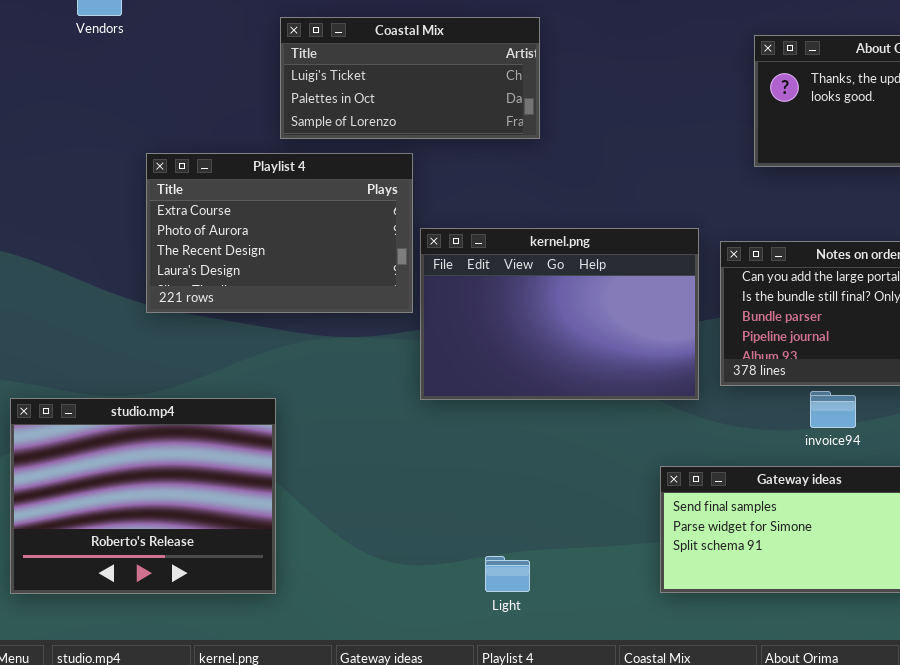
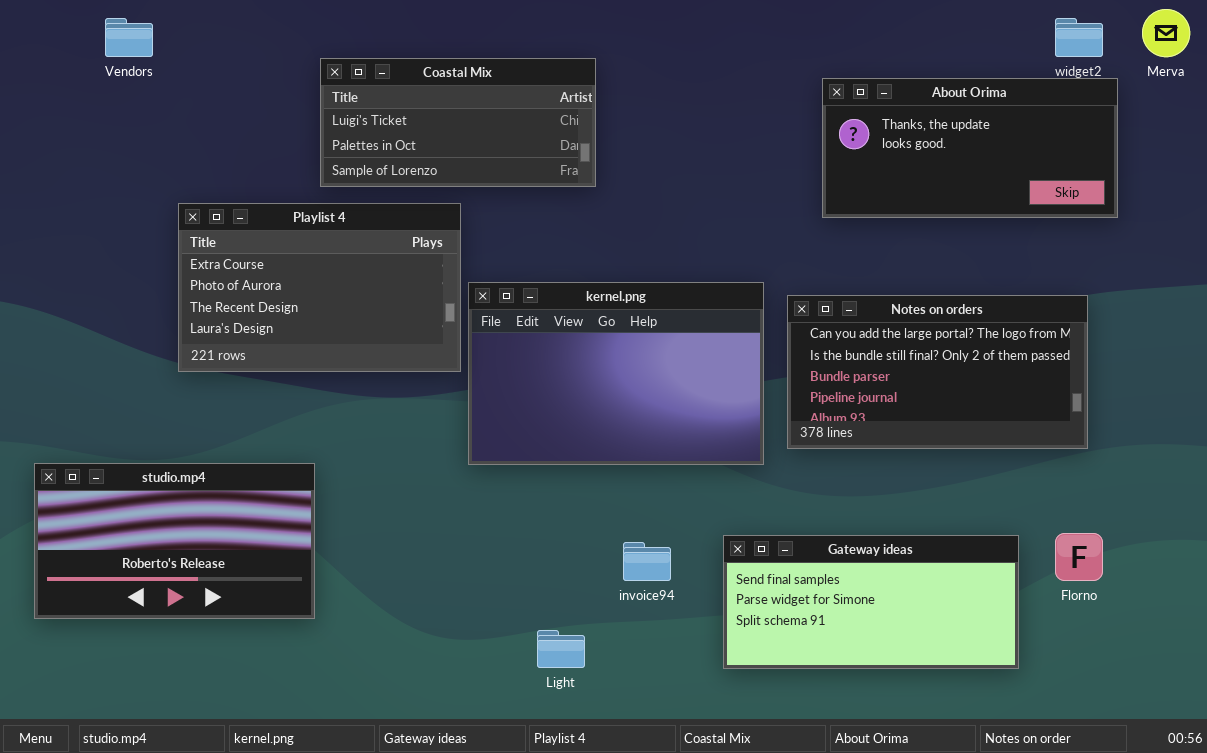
invoice94: [810,391,856,428] -> [623,542,671,581], moved
studio.mp4: [10,398,276,594] -> [34,463,315,619], resized

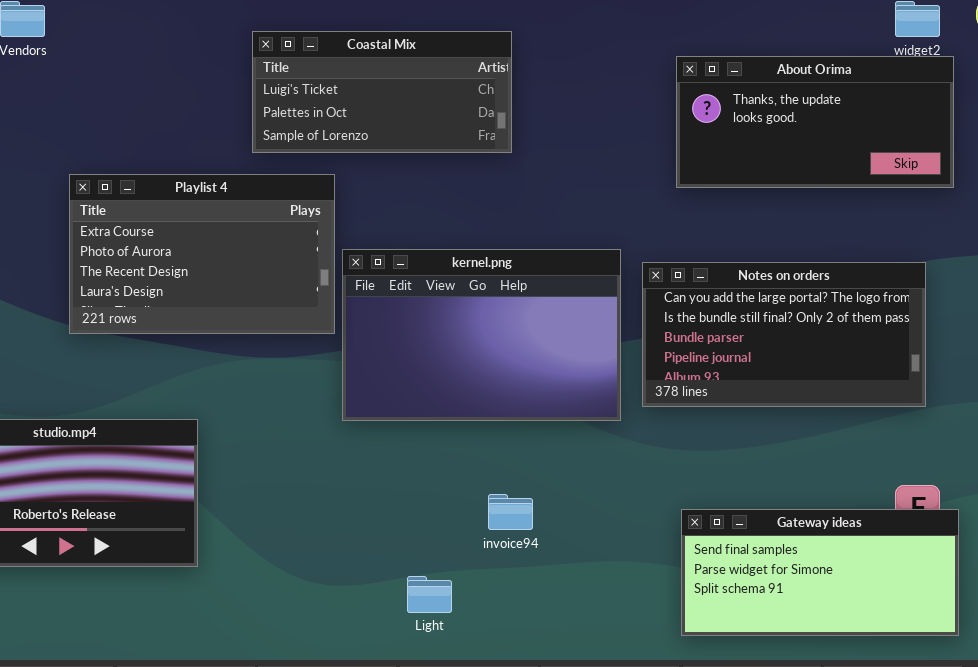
Coastal Mix: [320,58,596,187] -> [252,31,512,153], moved
Gateway ideas: [723,535,1019,669] -> [681,509,959,636], moved

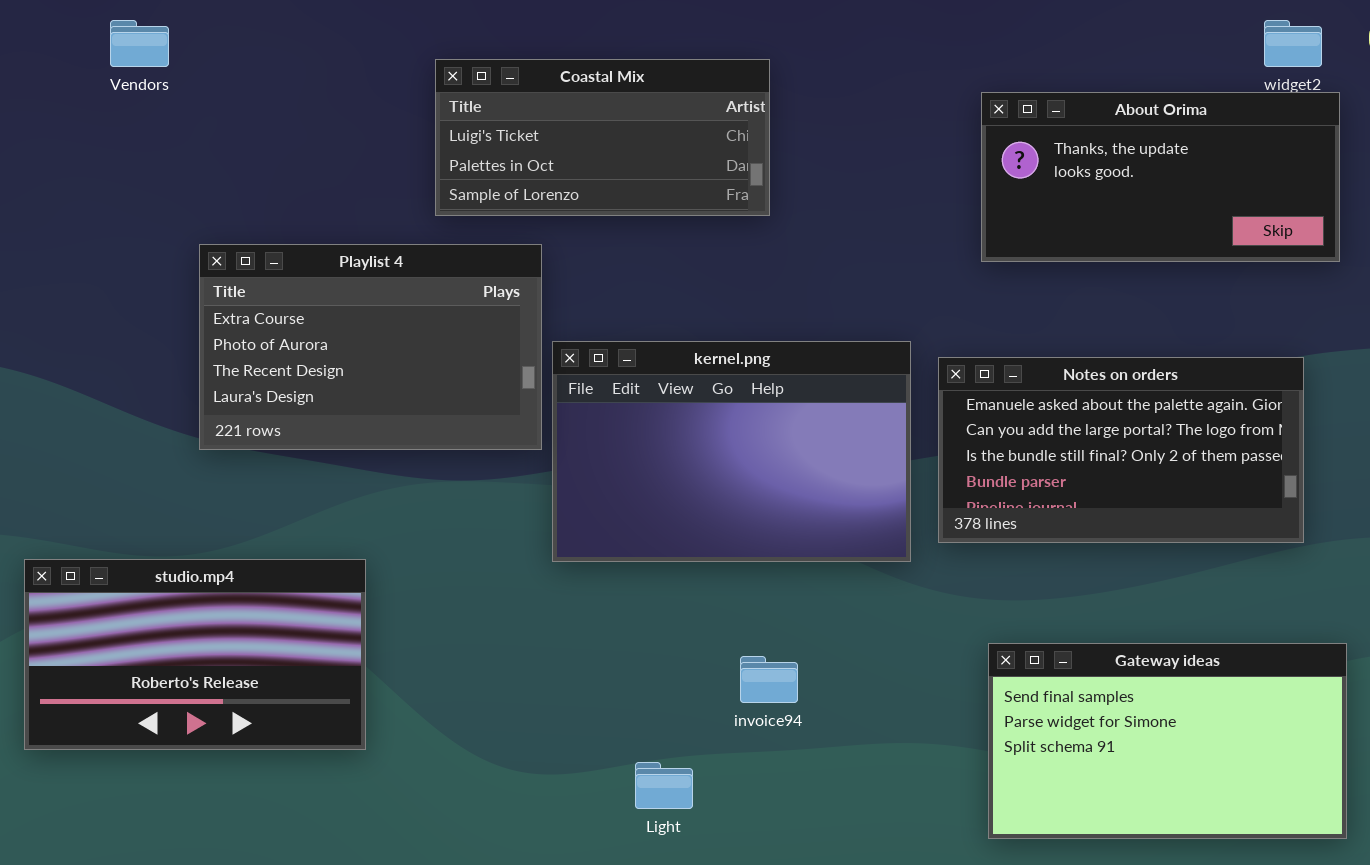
Notes on orders: [642,262,926,407] -> [938,357,1304,543], scrolled up 1 row
Gateway ideas: [681,509,959,636] -> [988,643,1347,839], resized

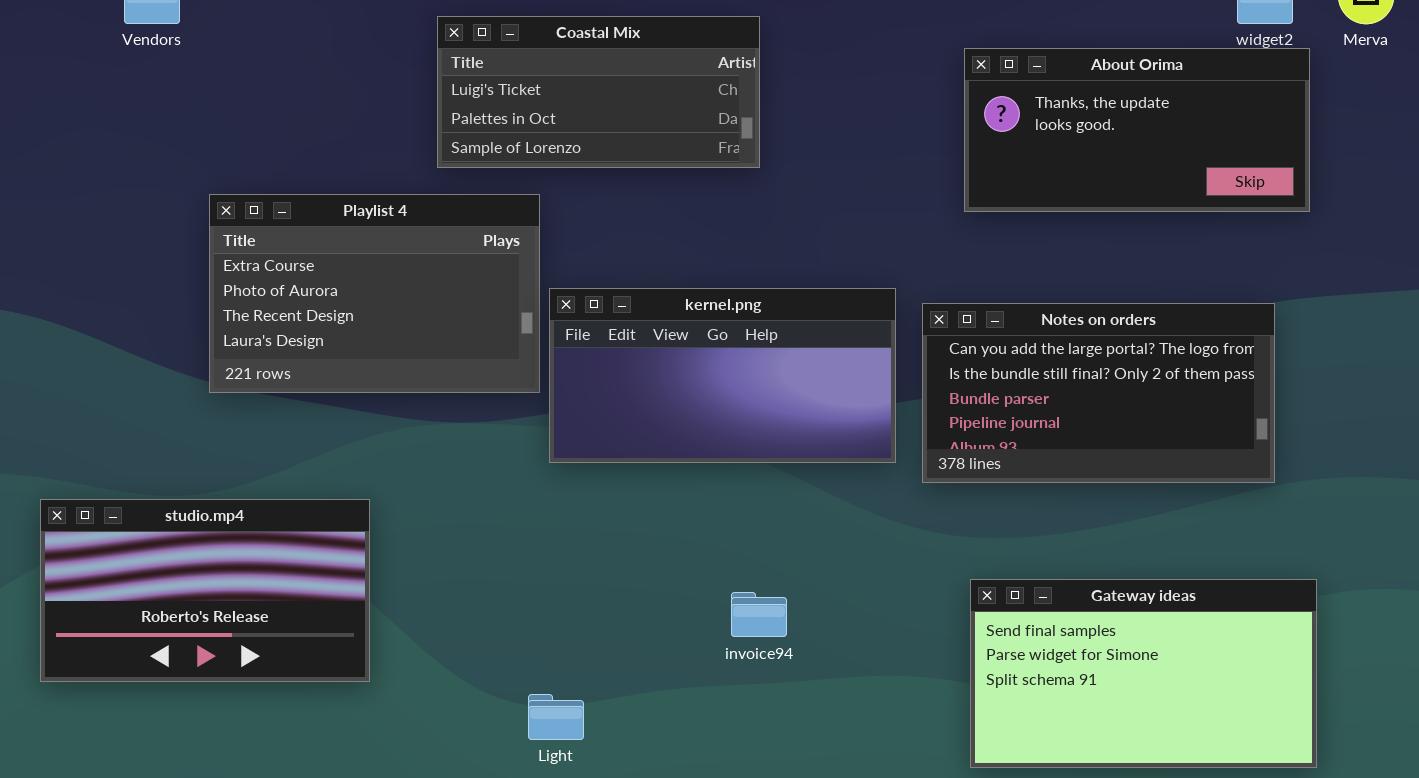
kernel.png: [552,341,911,562] -> [549,288,896,463], resized
Notes on orders: [938,357,1304,543] -> [922,303,1275,483], scrolled down 1 row
Light: [635,762,693,809] -> [528,694,584,740], moved

